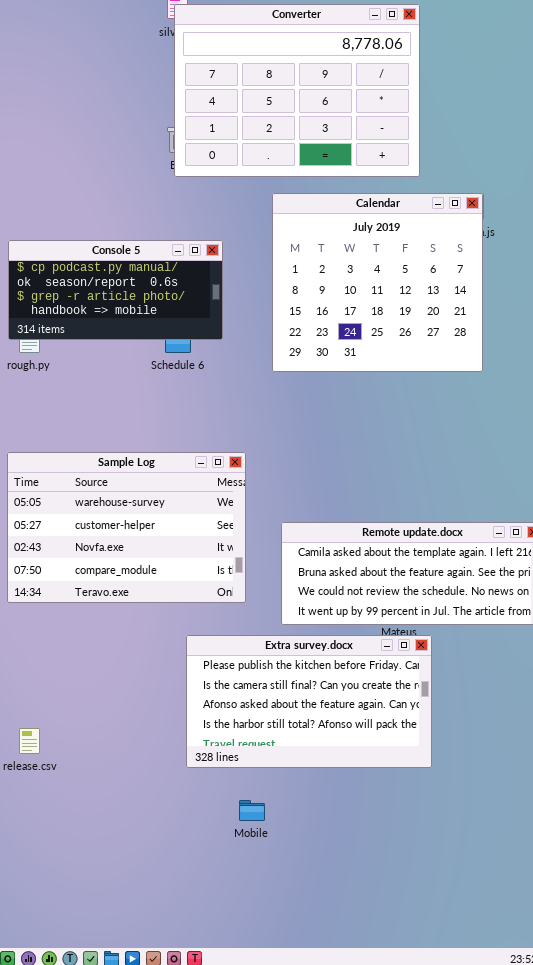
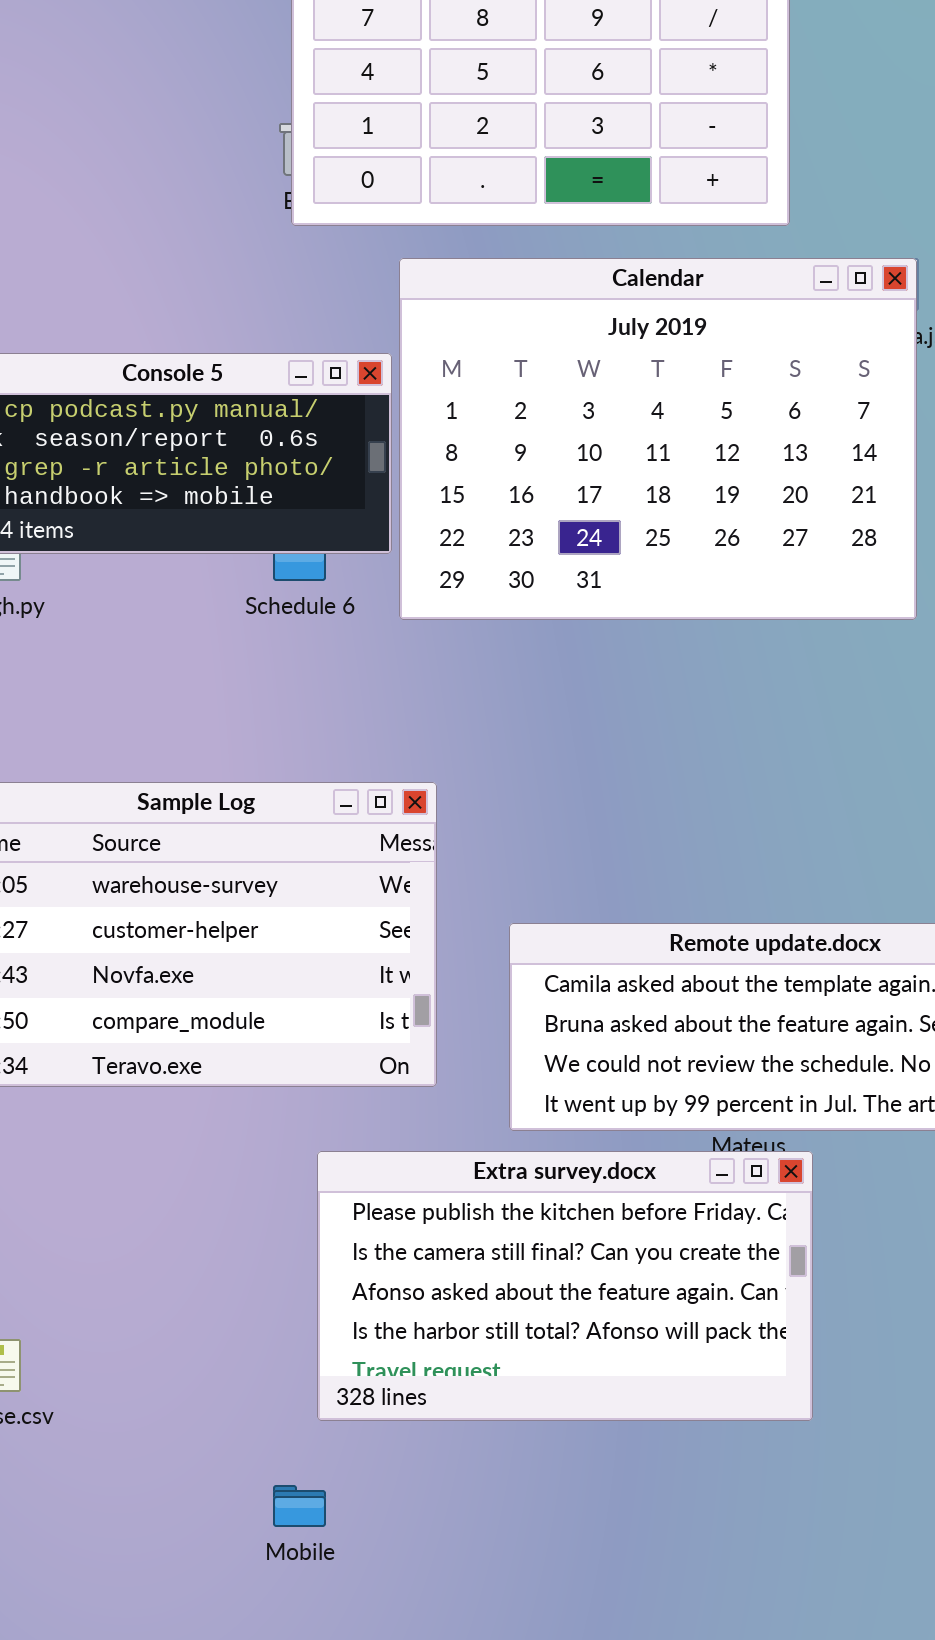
Calendar: [272,193,483,372] -> [399,258,917,620], resized
Mobile: [239,800,265,821] -> [273,1485,326,1527], moved

